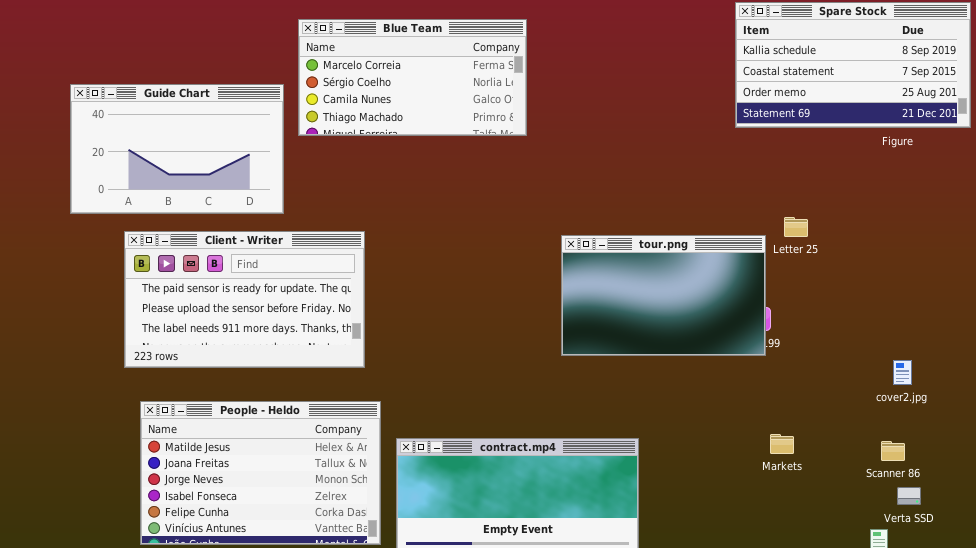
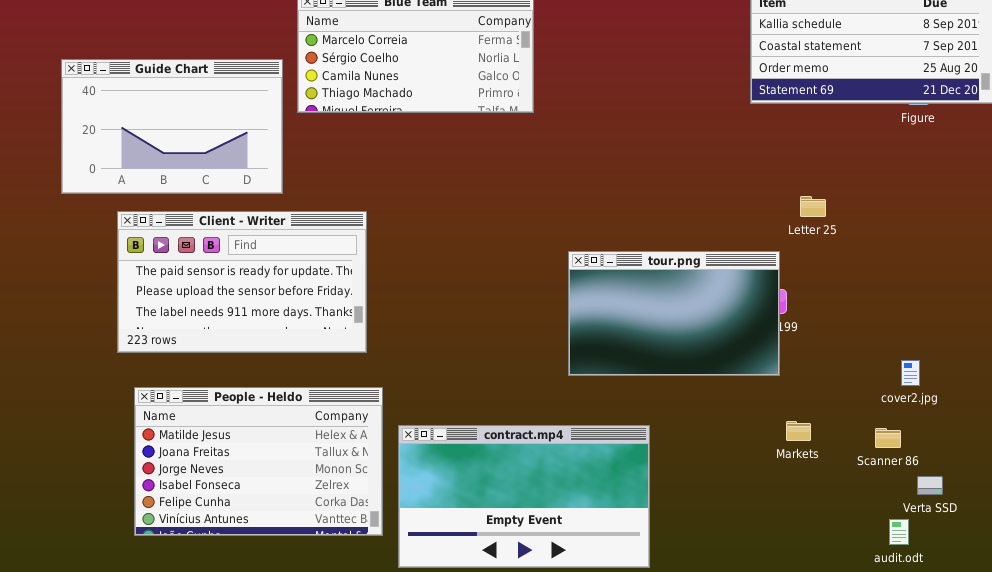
tour.png: [561,235,766,356] -> [568,251,780,376], moved
cover2.jpg: [893,360,912,385] -> [901,360,920,386], moved
Scanner 86: [881,441,905,461] -> [875,428,901,448], moved

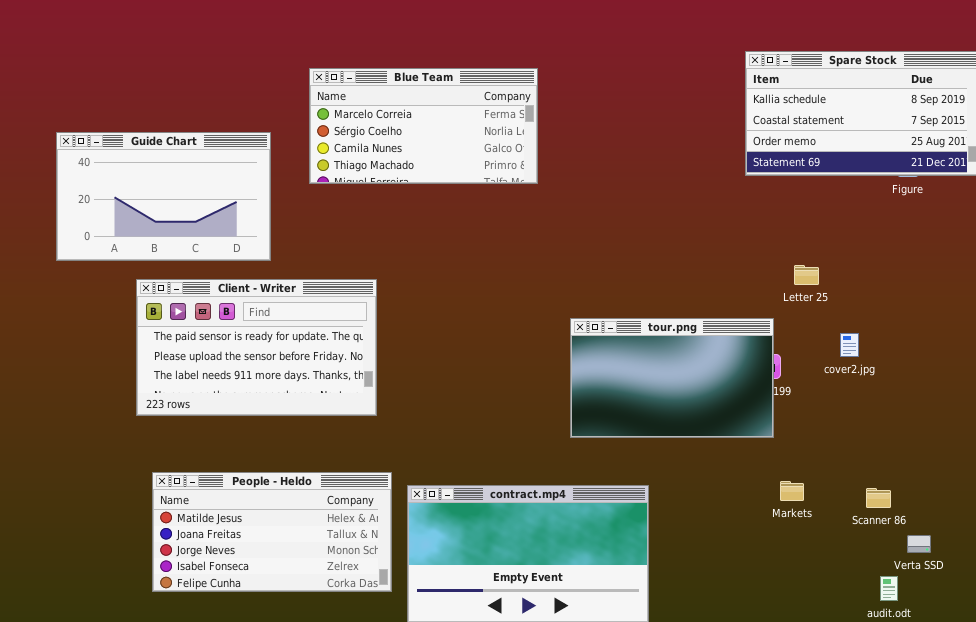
Guide Chart: [61,59,283,194] -> [56,132,271,261], moved
cover2.jpg: [901,360,920,386] -> [840,333,859,357], moved
People - Heldo: [134,387,383,536] -> [152,472,392,592], resized

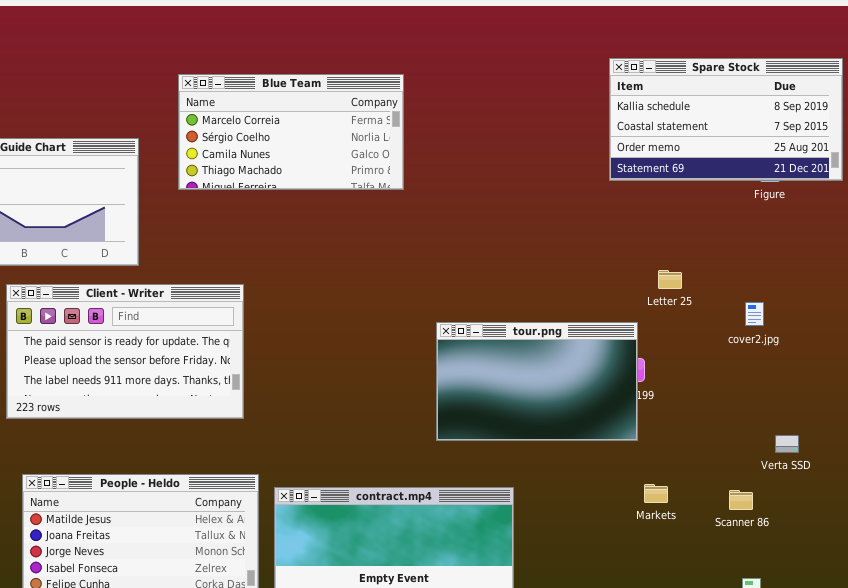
cover2.jpg: [840,333,859,357] -> [745,302,764,326], moved
Verta SSD: [907,535,931,553] -> [775,435,799,453], moved

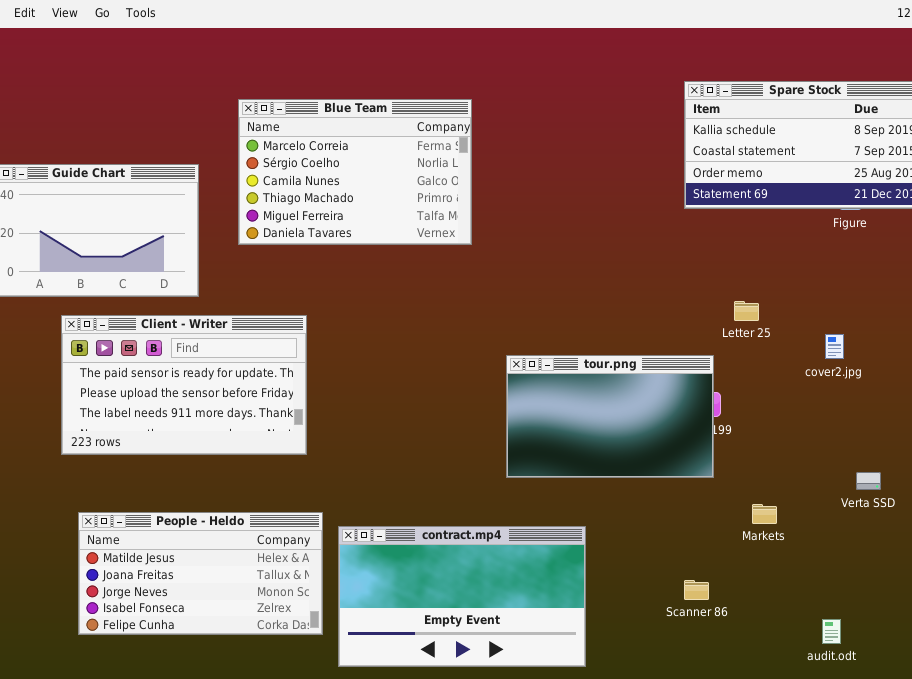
Blue Team: [178,74,404,190] -> [238,99,472,245], resized
Markets: [644,484,668,503] -> [752,504,777,524], moved
Scanner 86: [729,490,753,510] -> [684,580,709,600], moved

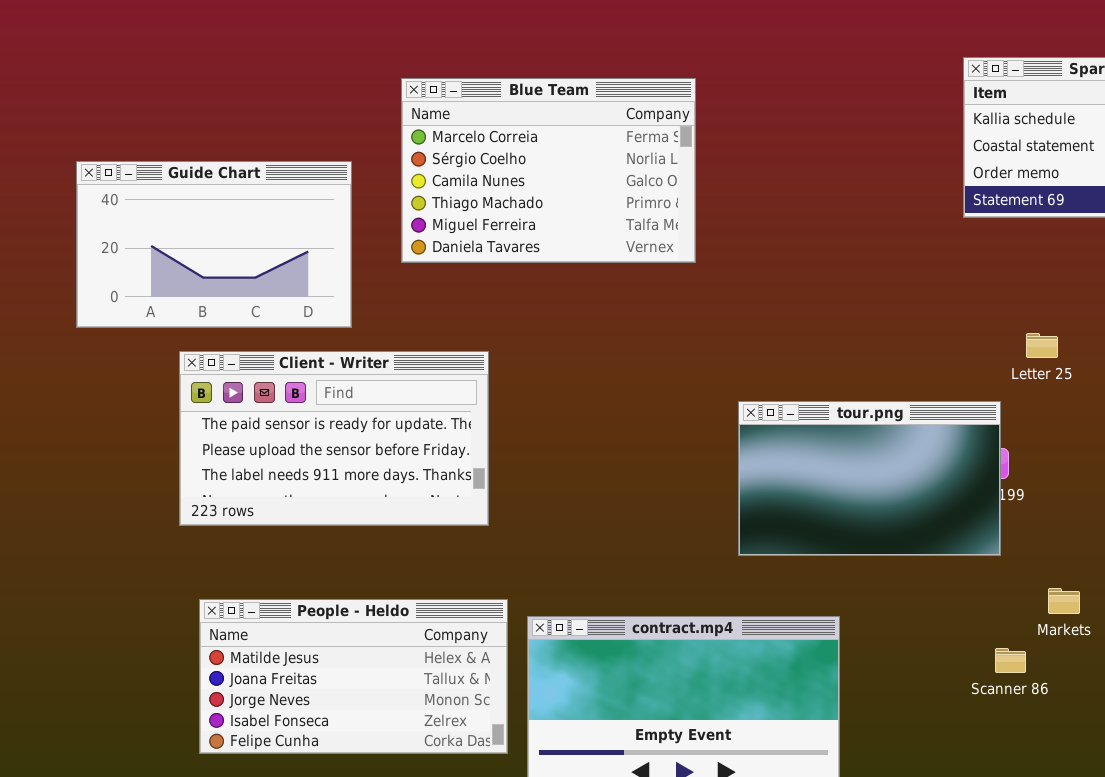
Scanner 86: [684,580,709,600] -> [995,648,1026,673], moved

